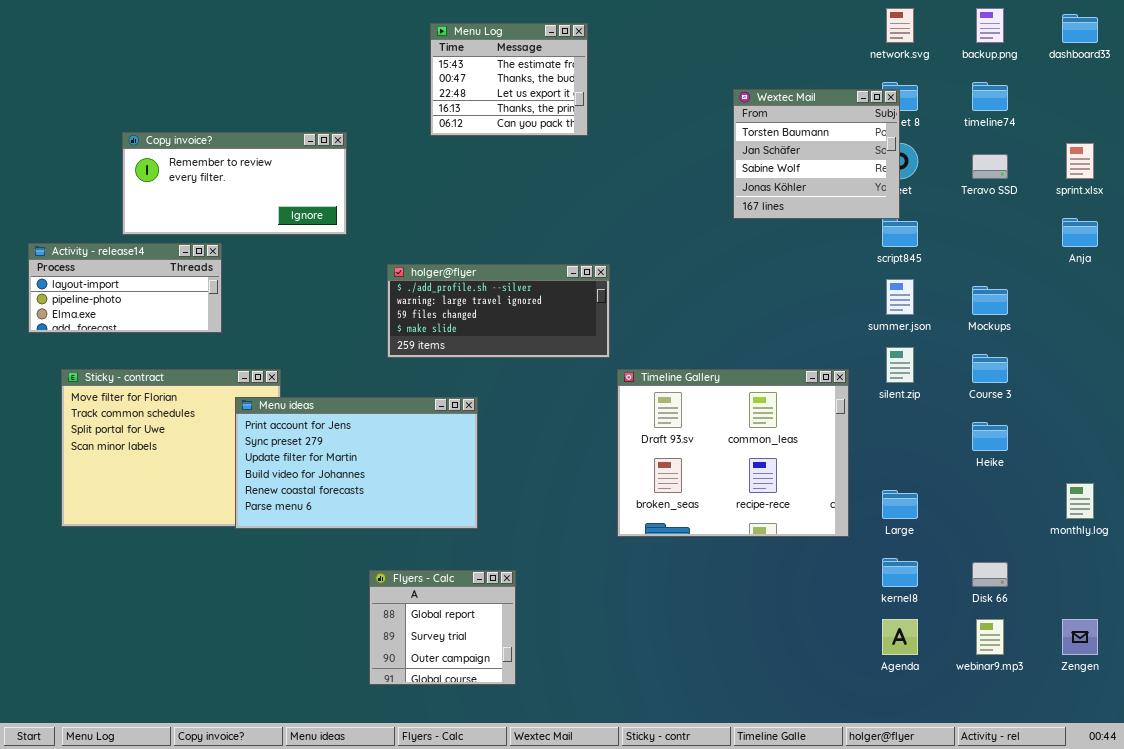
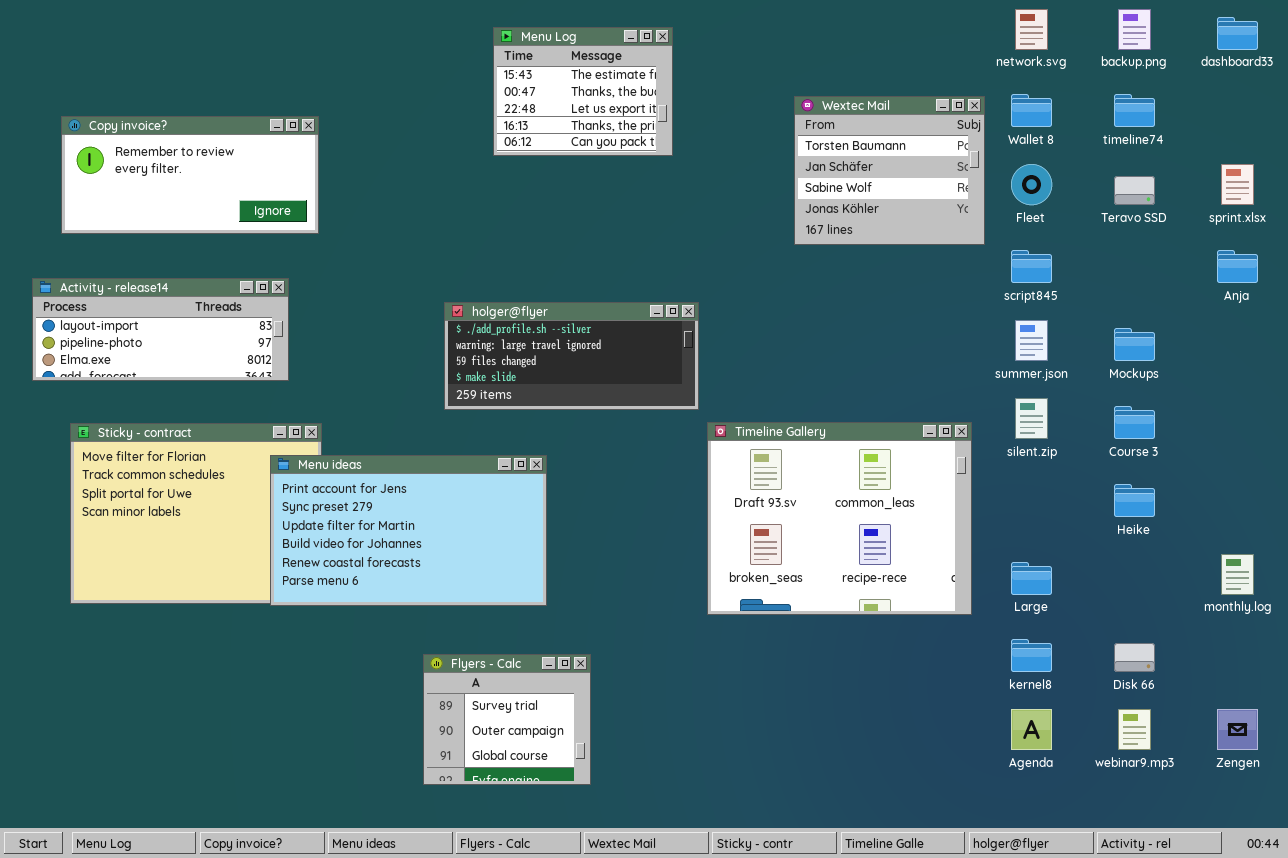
Wextec Mail: [733,89,900,219] -> [794,96,985,245], moved
Copy invoice?: [122,132,347,235] -> [61,116,319,234], moved
Activity - release14: [28,243,222,333] -> [32,278,289,381], resized
Flyers - Calc: [369,570,516,685] -> [423,654,591,785], scrolled down 1 row

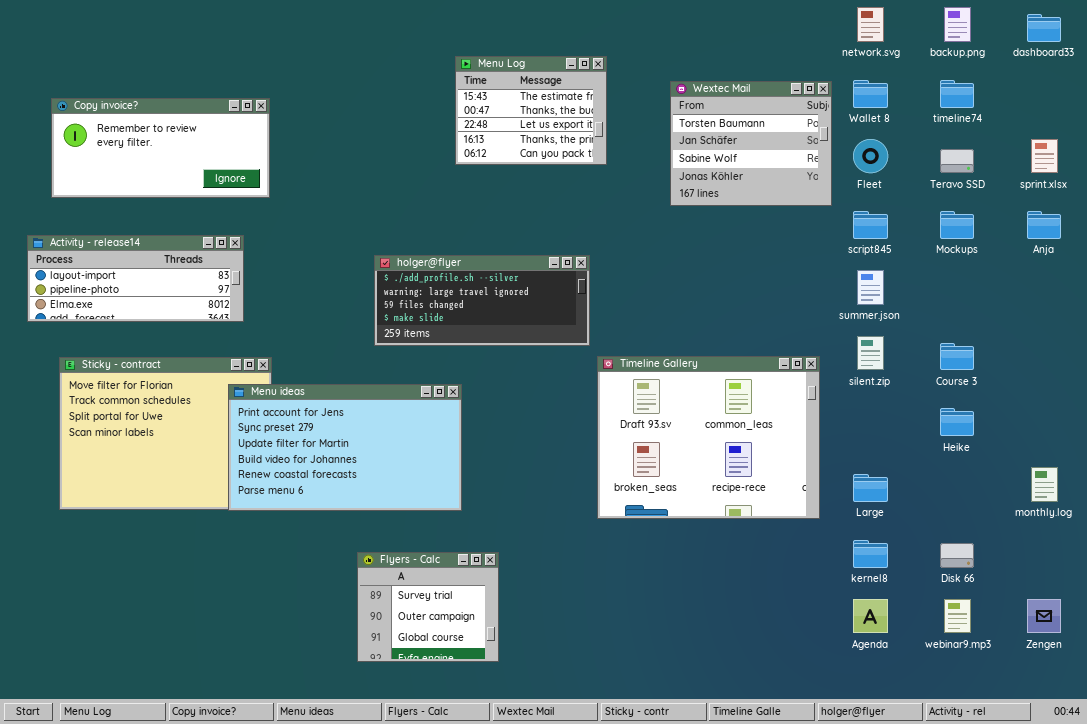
Menu Log: [493,27,673,156] -> [455,56,607,165], moved
Mockups: [1114,328,1155,361] -> [940,211,974,239], moved

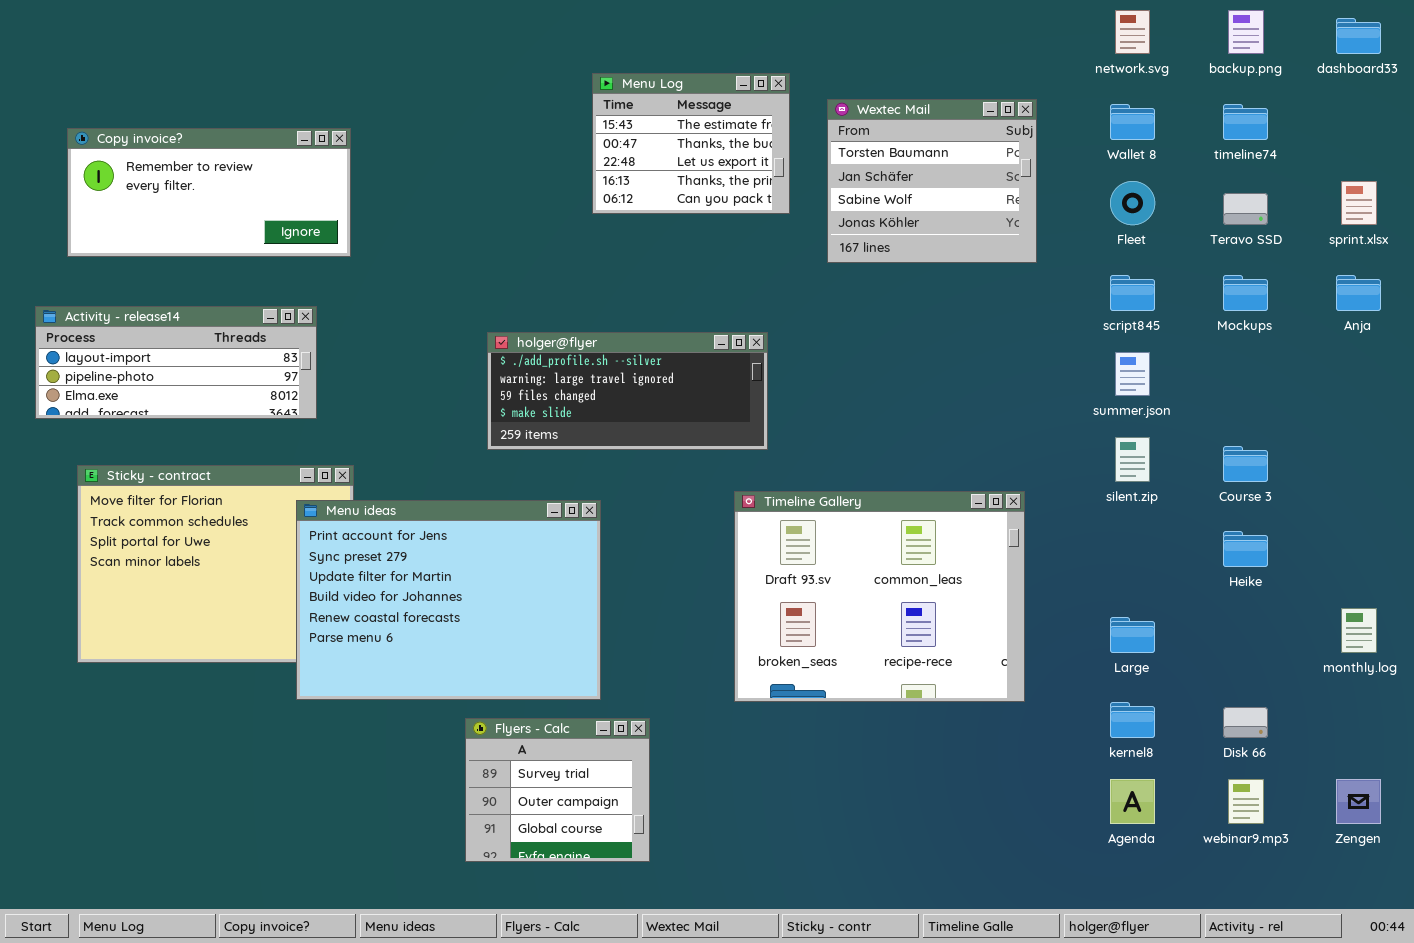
Wextec Mail: [670,81,832,206] -> [827,99,1037,263], moved
Timeline Gallery: [597,356,820,519] -> [734,491,1025,702], moved
Menu ideas: [228,384,462,511] -> [296,500,601,700], resized

